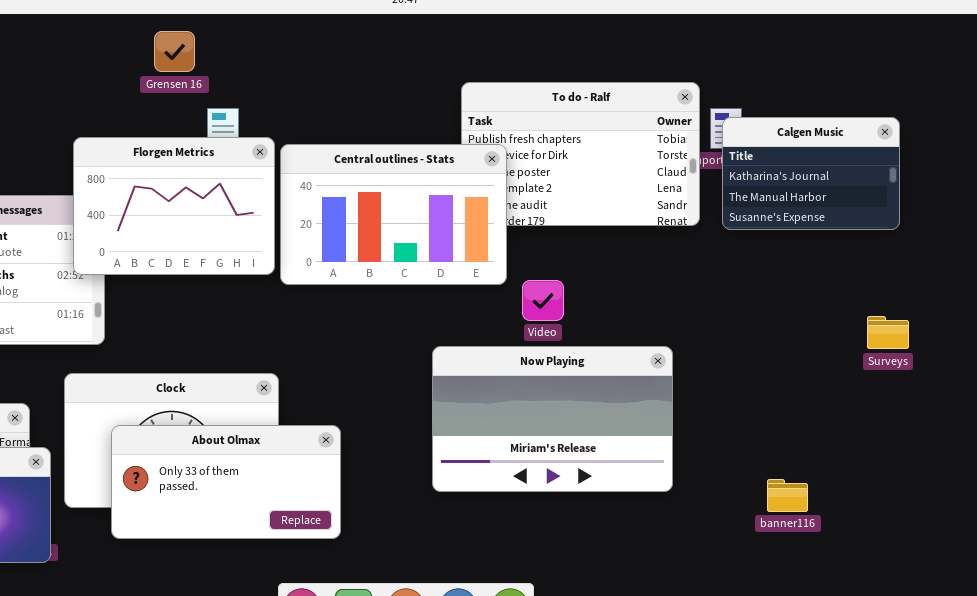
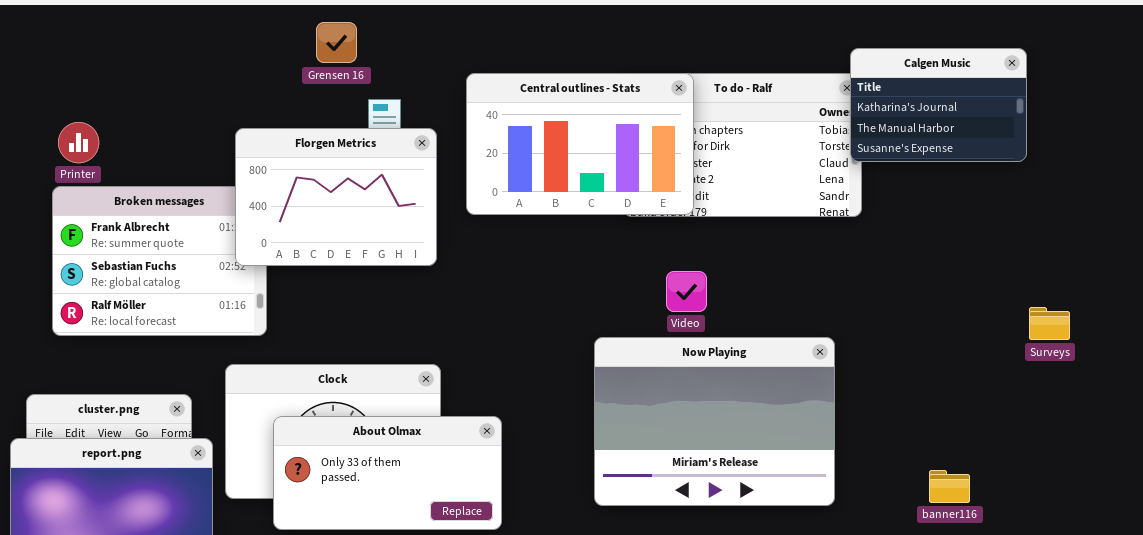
Calgen Music: [722,117,900,230] -> [850,48,1027,162], moved
Central outlines - Stats: [280,144,507,285] -> [466,73,694,215], moved
Video: [522,280,564,321] -> [666,271,707,312], moved
Now Playing: [432,346,673,492] -> [594,337,835,506], resized

